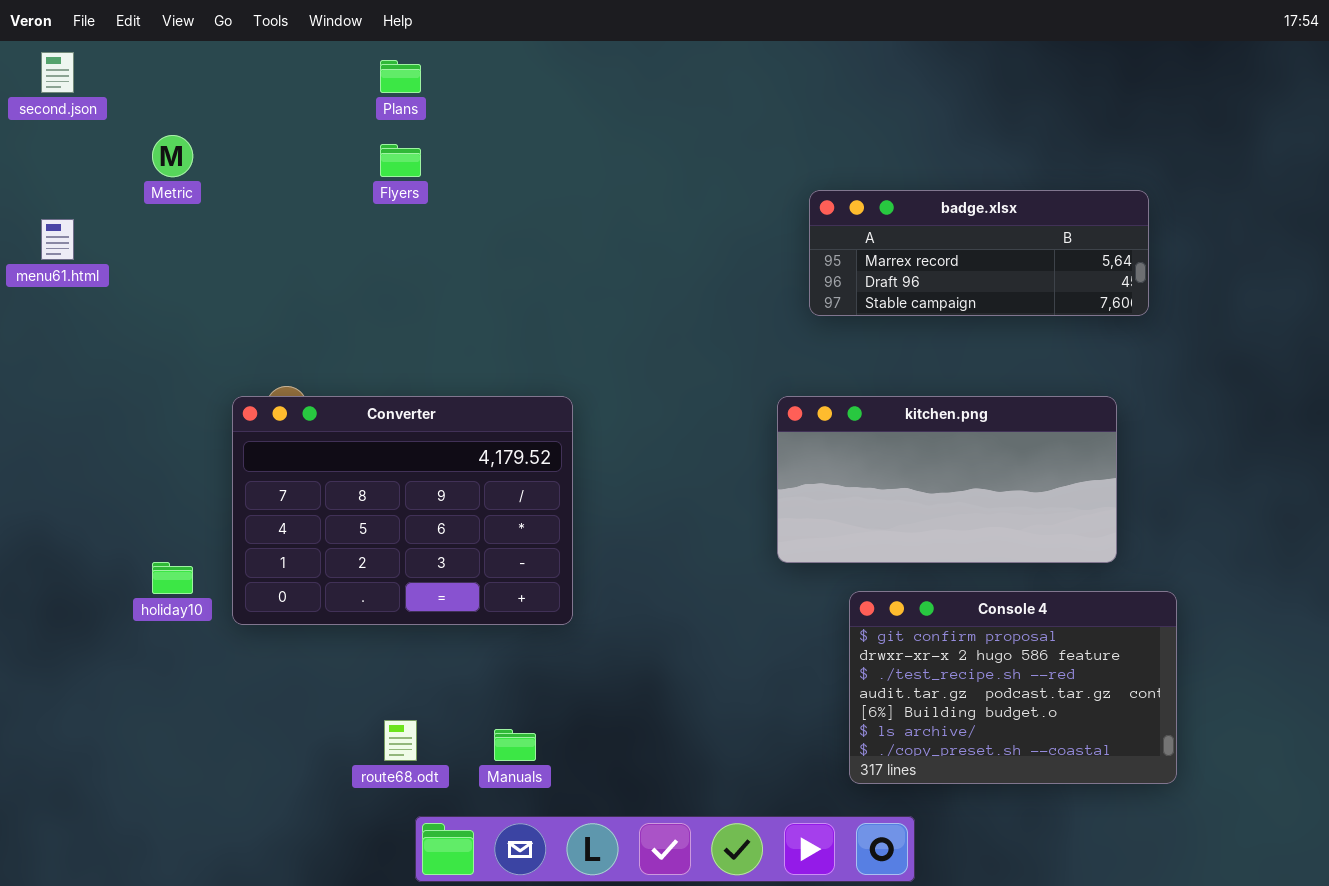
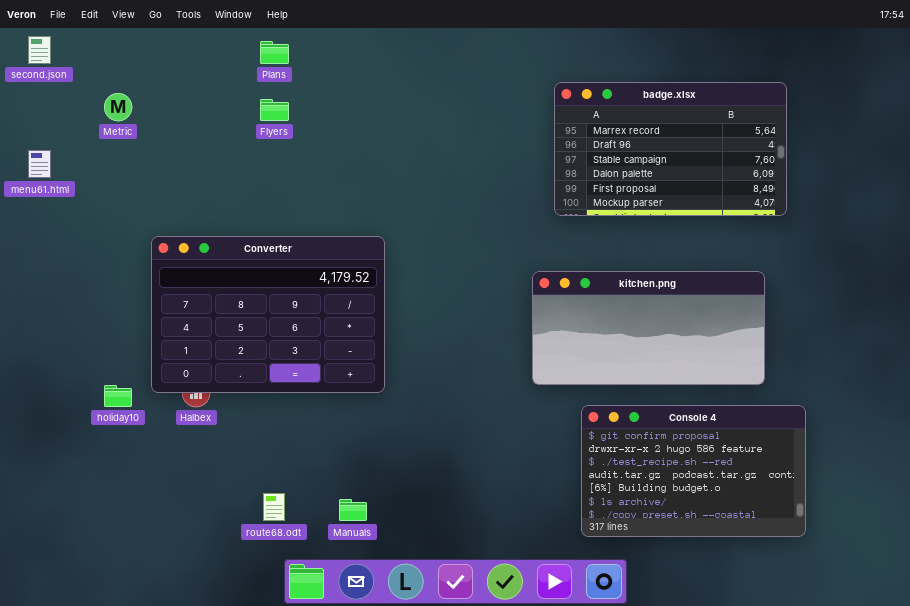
badge.xlsx: [809,190,1149,316] -> [554,82,787,216], resized
Converter: [232,396,573,625] -> [151,236,385,393], moved

